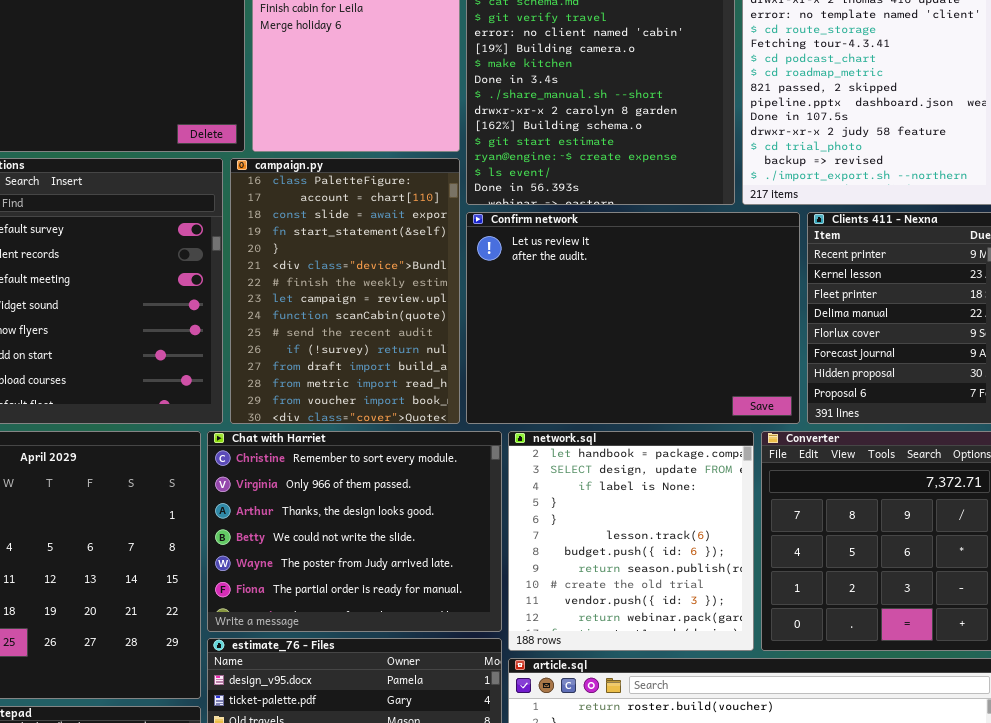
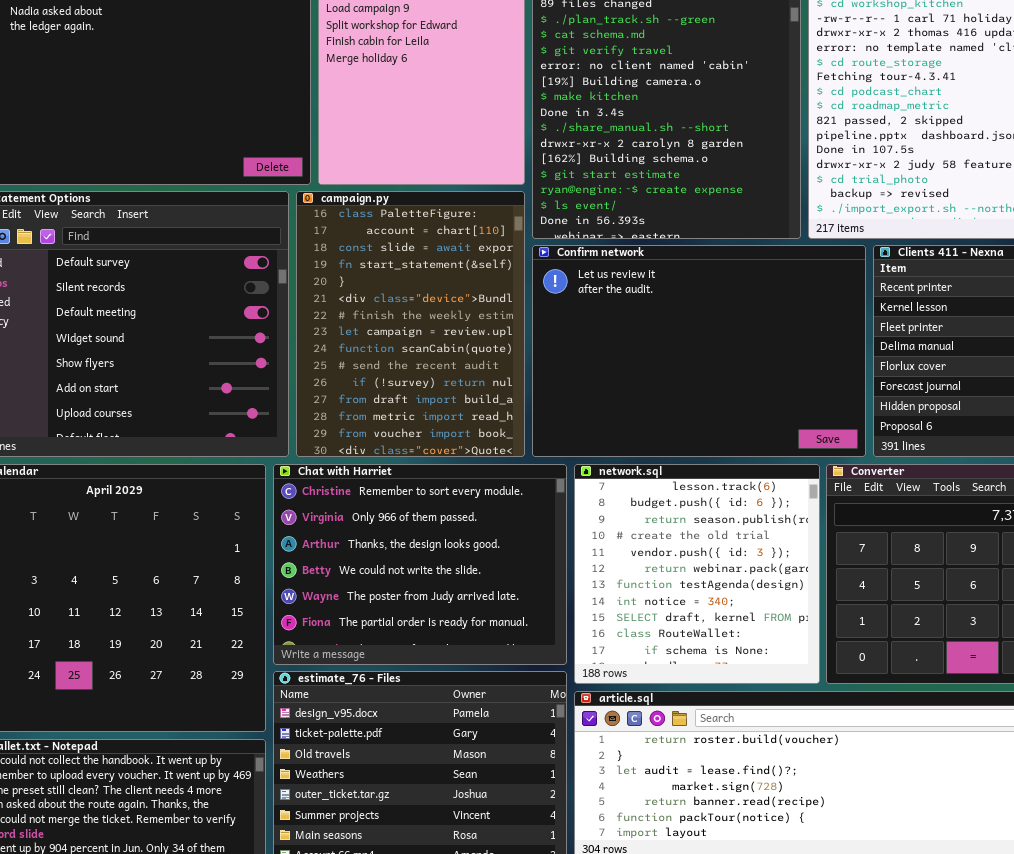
network.sql: [508,431,754,651] -> [574,464,820,684], scrolled down 5 rows

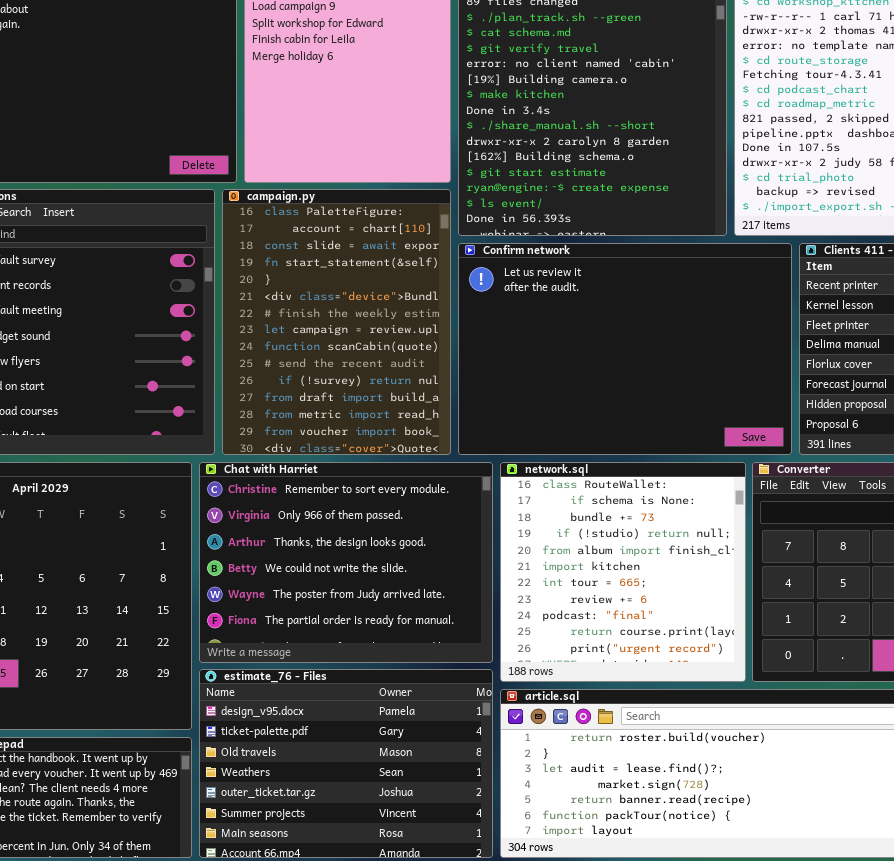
network.sql: [574,464,820,684] -> [500,462,746,682], scrolled down 9 rows

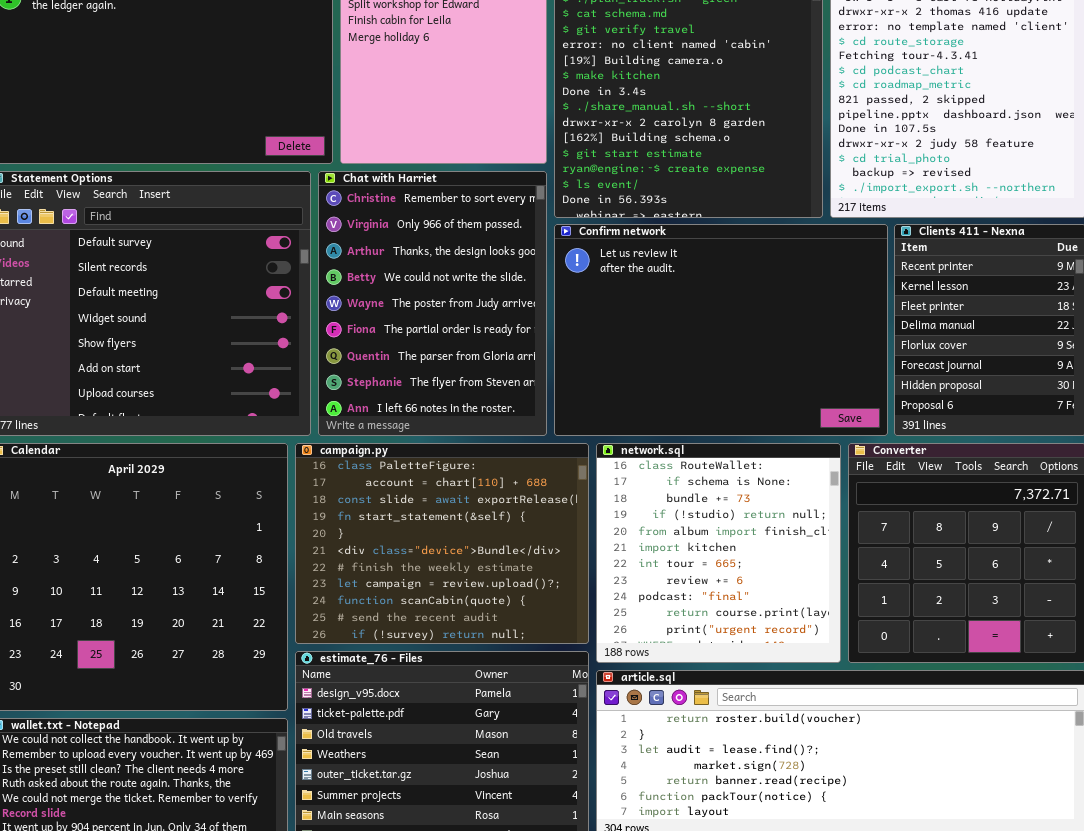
campaign.py: [222,189,451,455] -> [295,443,589,644], moved, resized
Chat with Harriet: [199,462,493,663] -> [318,171,547,436], moved, resized

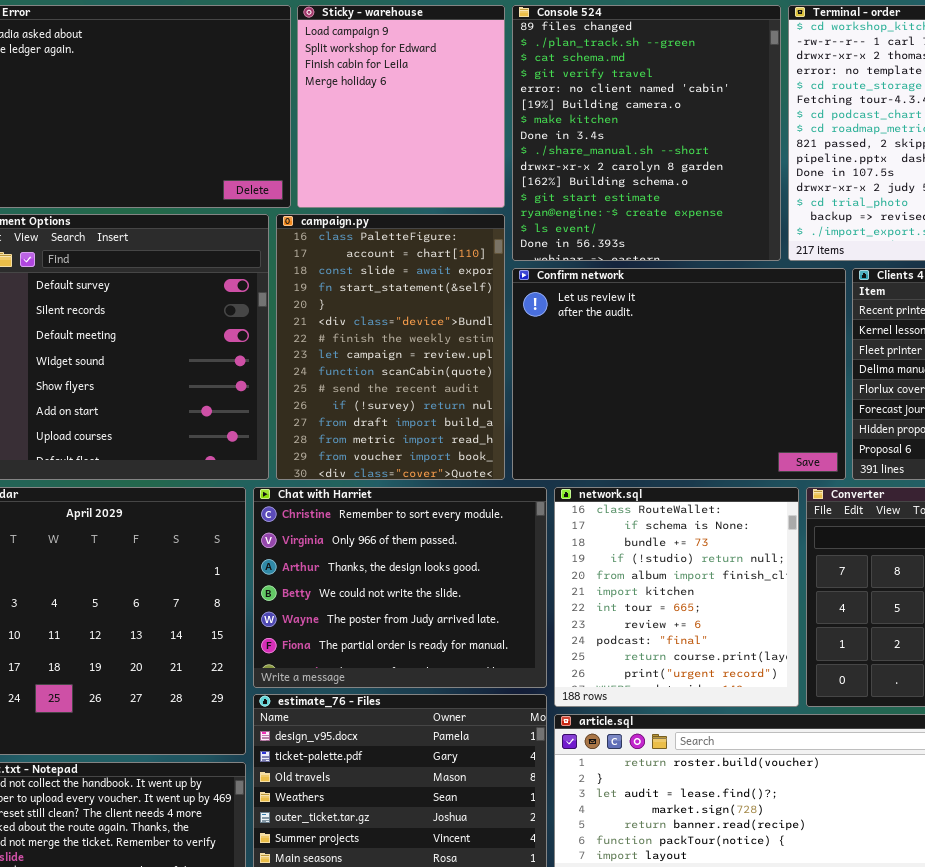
Chat with Harriet: [318,171,547,436] -> [253,487,547,688], moved, resized
campaign.py: [295,443,589,644] -> [276,214,505,480], moved, resized

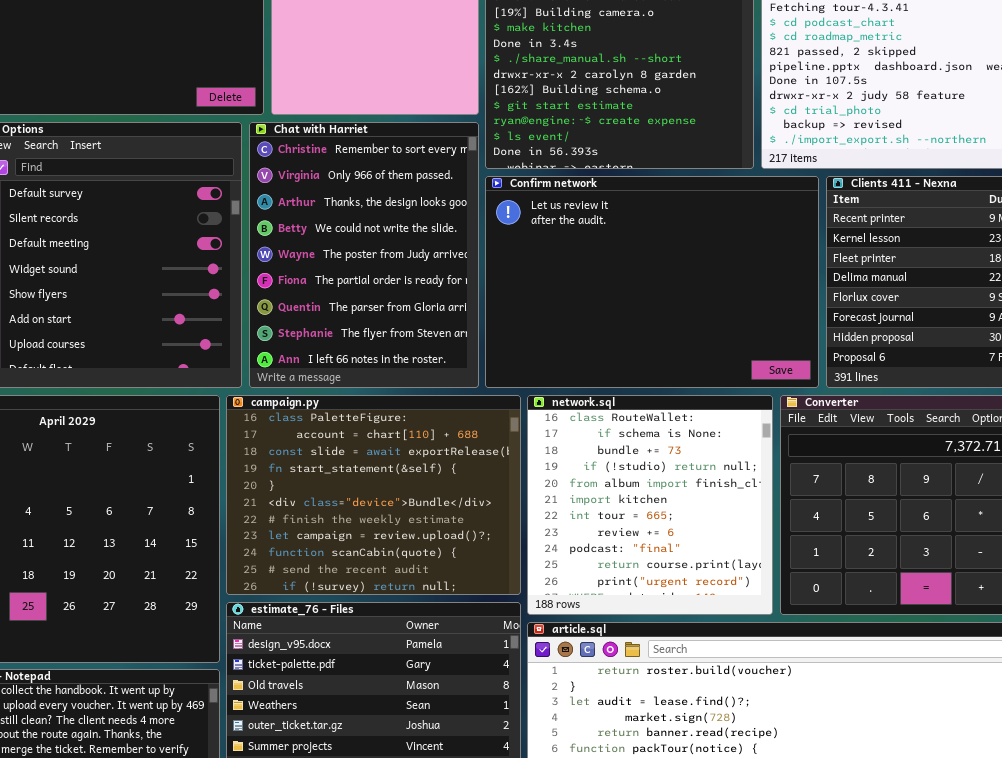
campaign.py: [276,214,505,480] -> [226,395,521,595], moved, resized
Chat with Harriet: [253,487,547,688] -> [249,122,479,388], moved, resized

